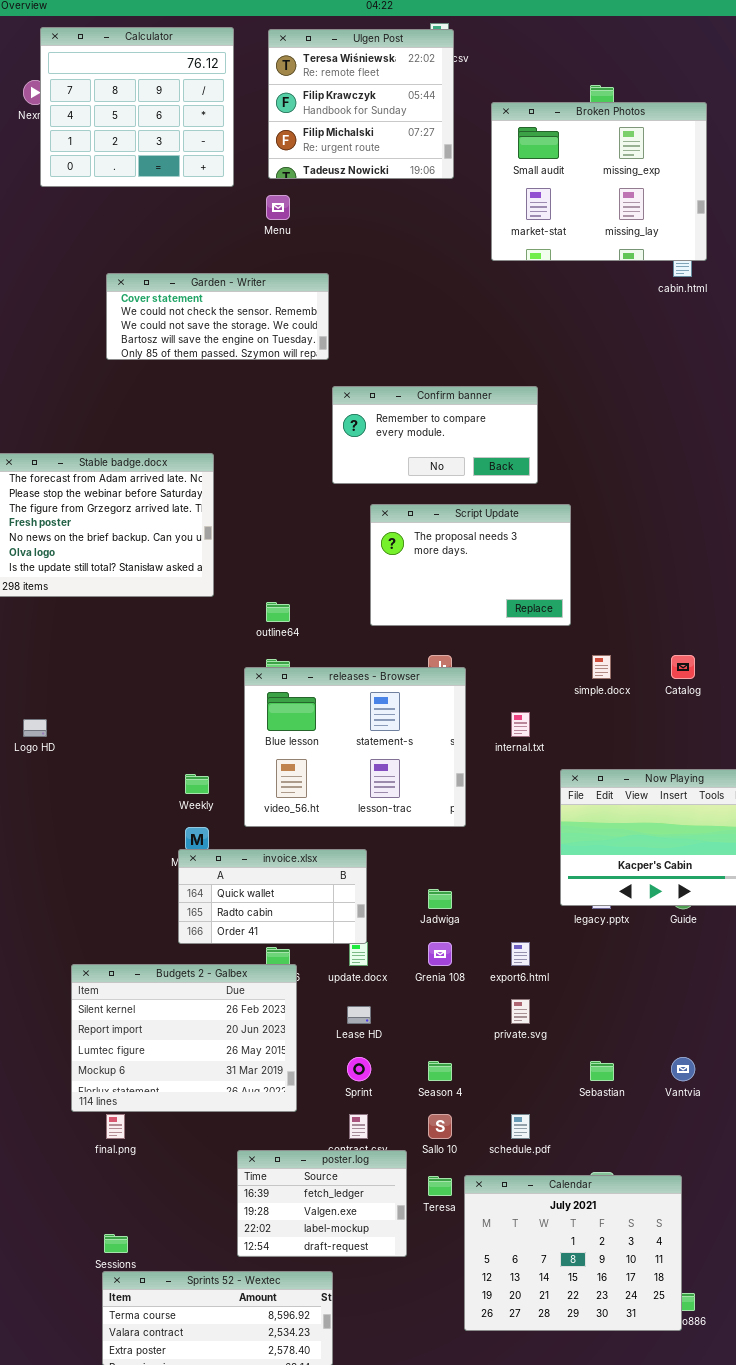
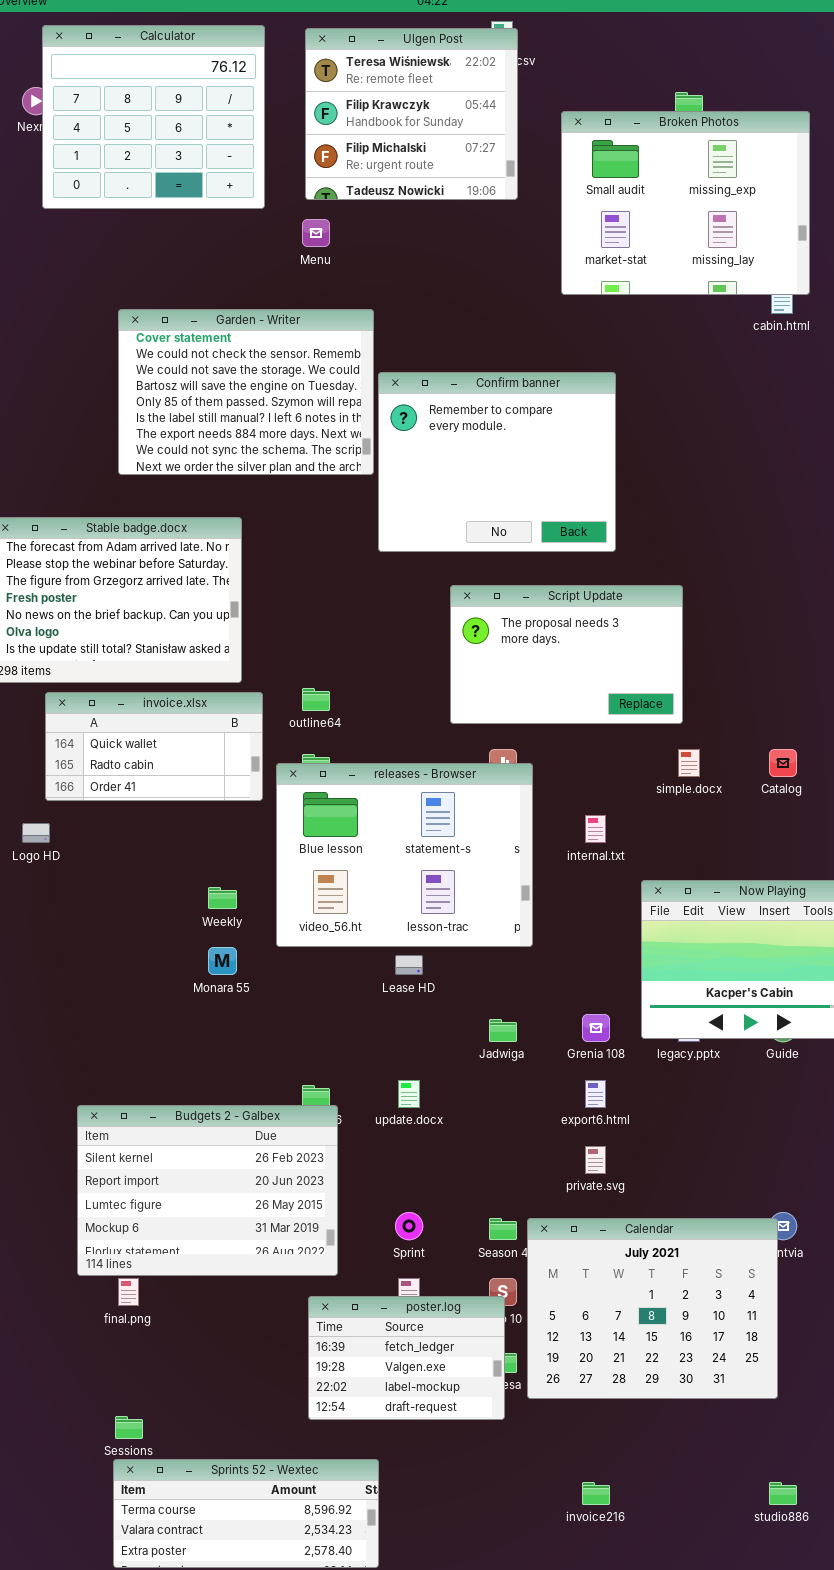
Garden - Writer: [106,273,329,360] -> [118,309,374,475], resized
Confirm banner: [332,386,538,484] -> [378,372,616,552], resized
Script Update: [370,504,571,626] -> [450,585,683,724], moved
invoice.xlsx: [178,849,367,944] -> [45,692,263,801], moved
Grenia 108: [428,942,452,966] -> [582,1014,610,1042], moved
Lease HD: [347,1006,371,1024] -> [395,955,423,975], moved
poster.log: [237,1150,407,1257] -> [308,1296,505,1420], moved
Calendar: [464,1175,682,1331] -> [527,1218,778,1399], moved

